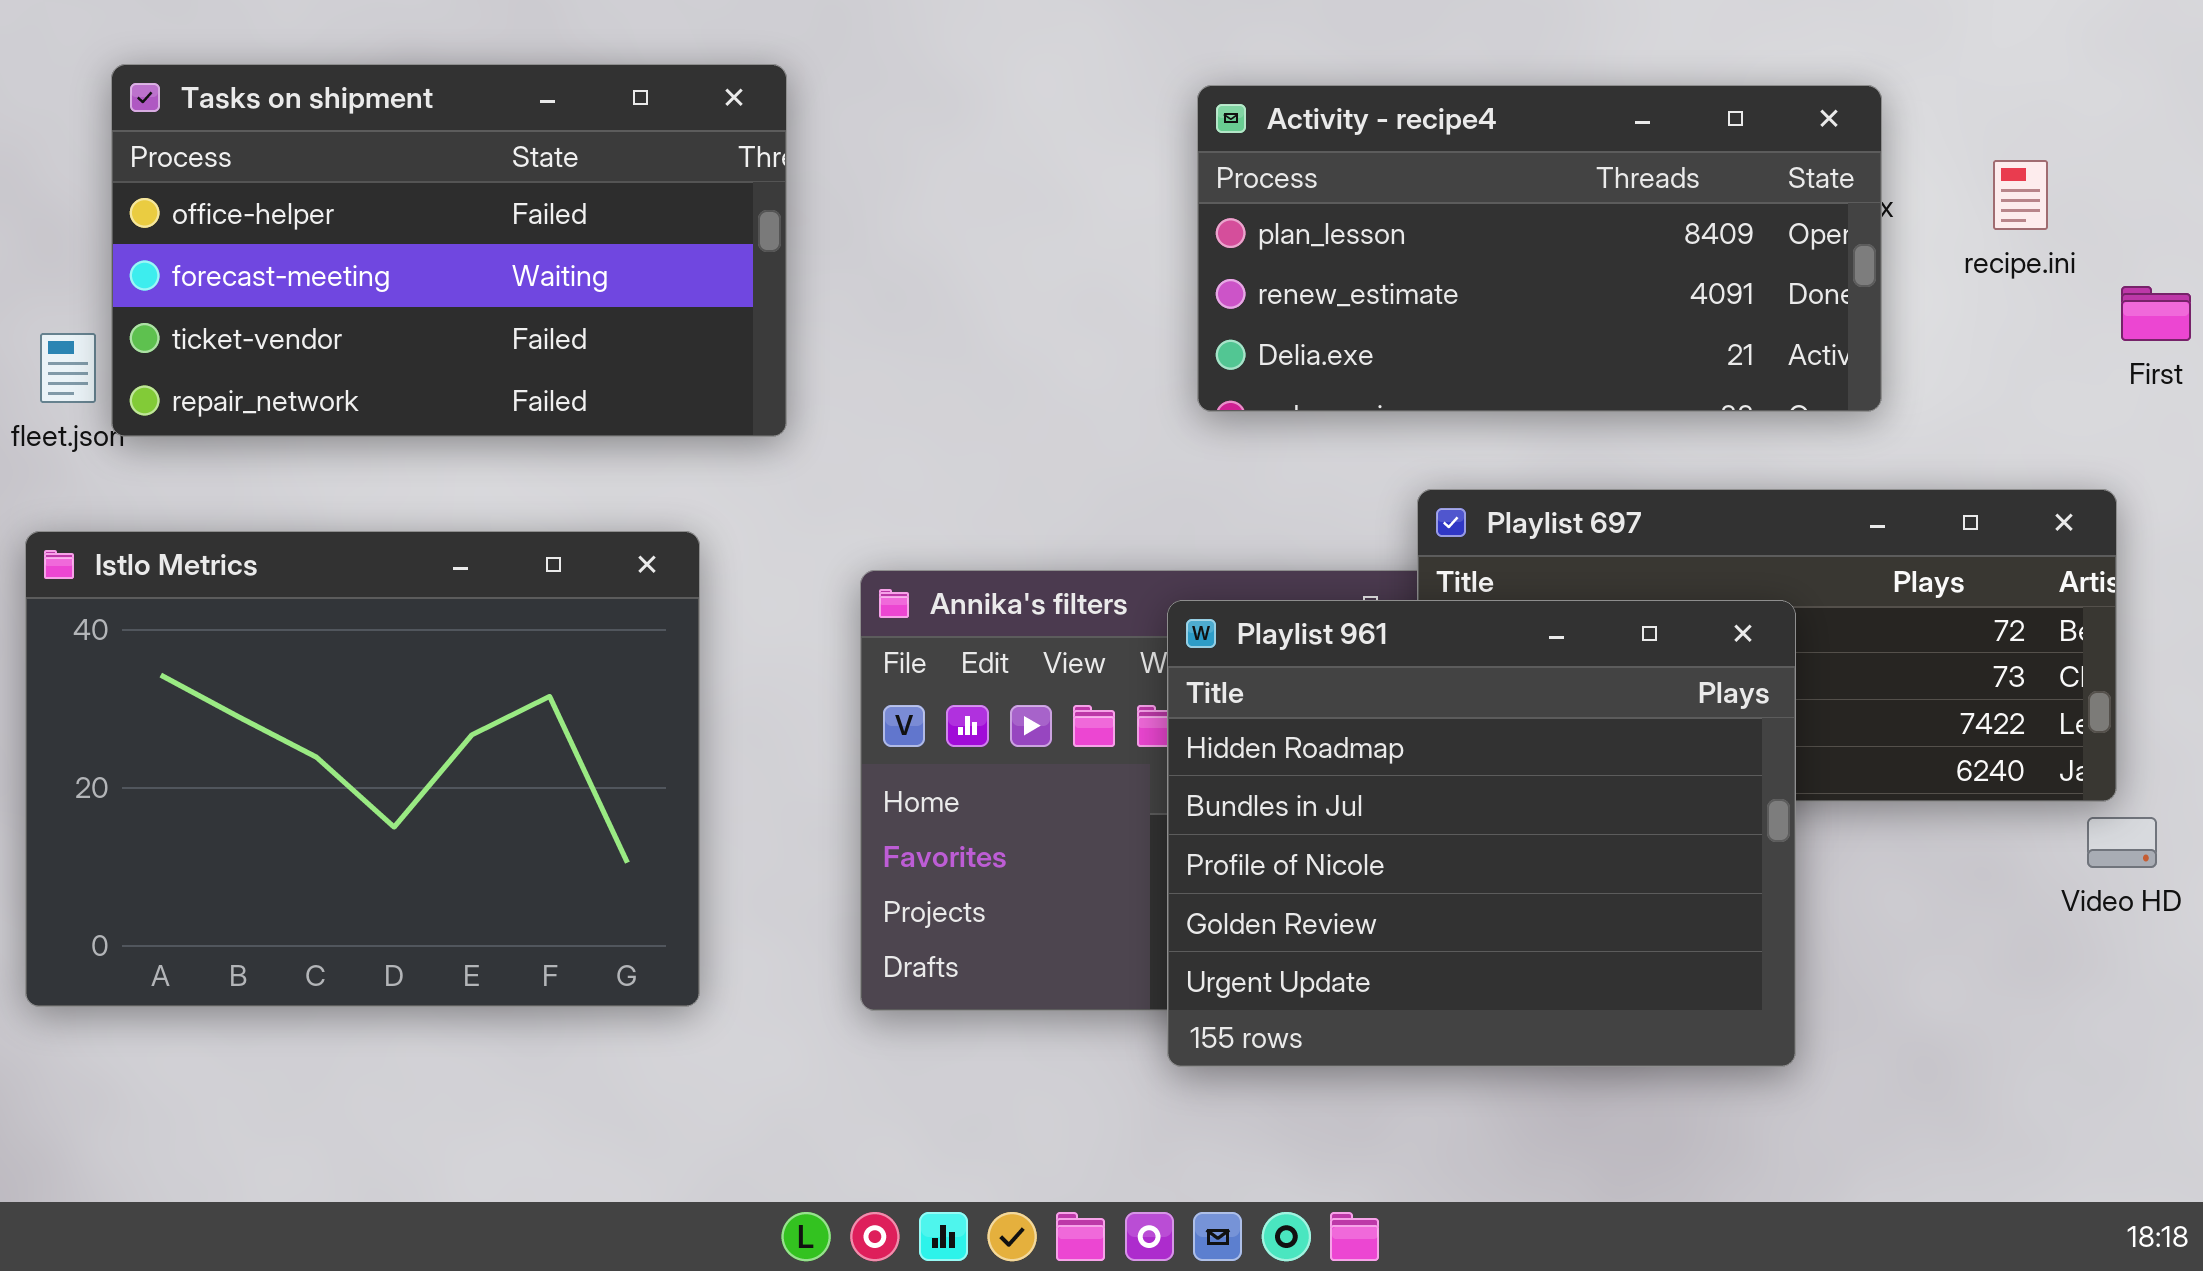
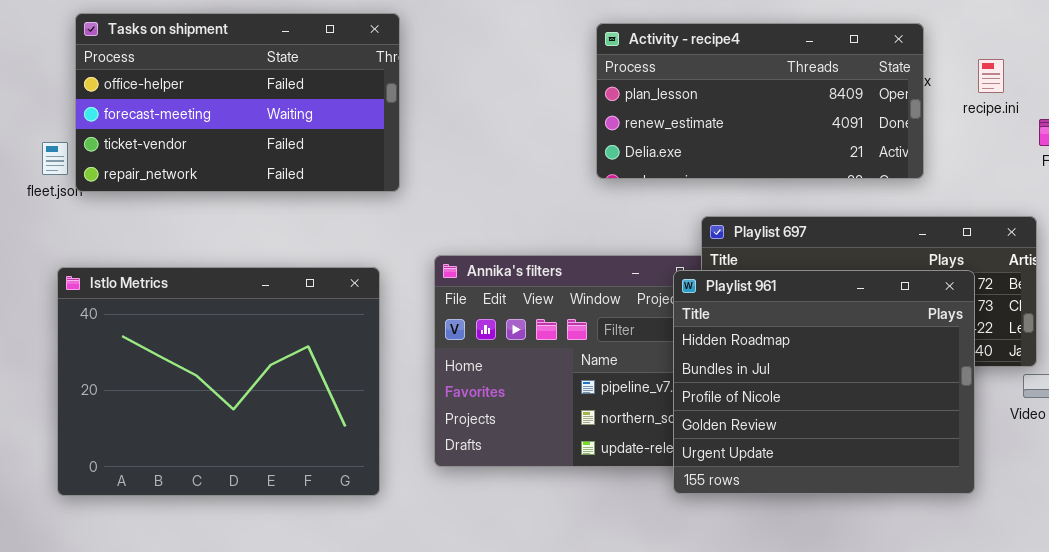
Istlo Metrics: [25,531,700,1007] -> [57,267,380,496], moved
Playlist 961: [1167,600,1796,1067] -> [673,270,975,494], moved

